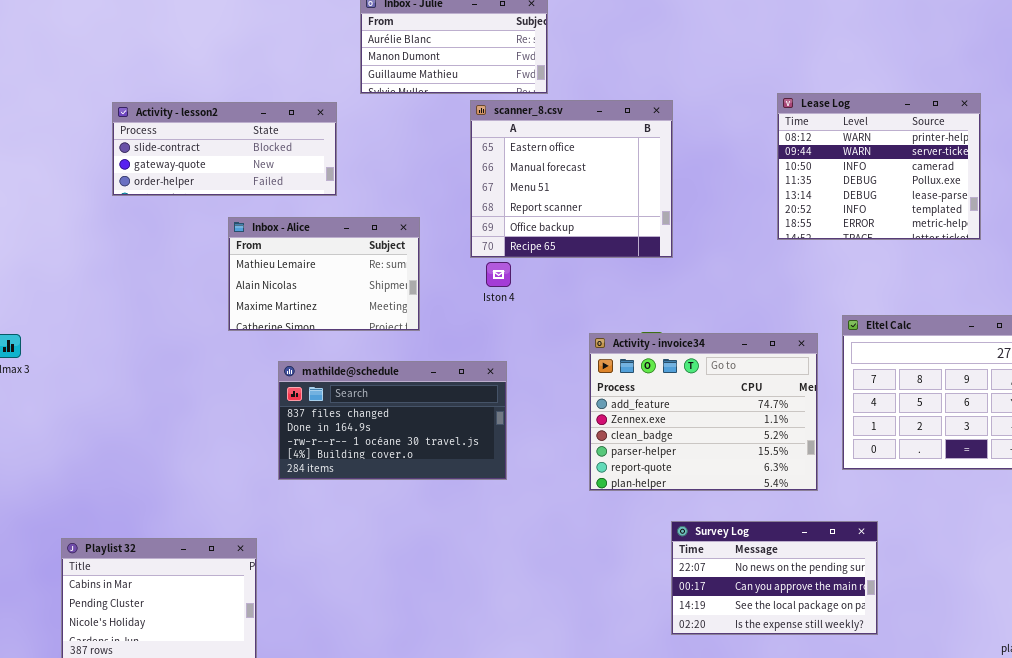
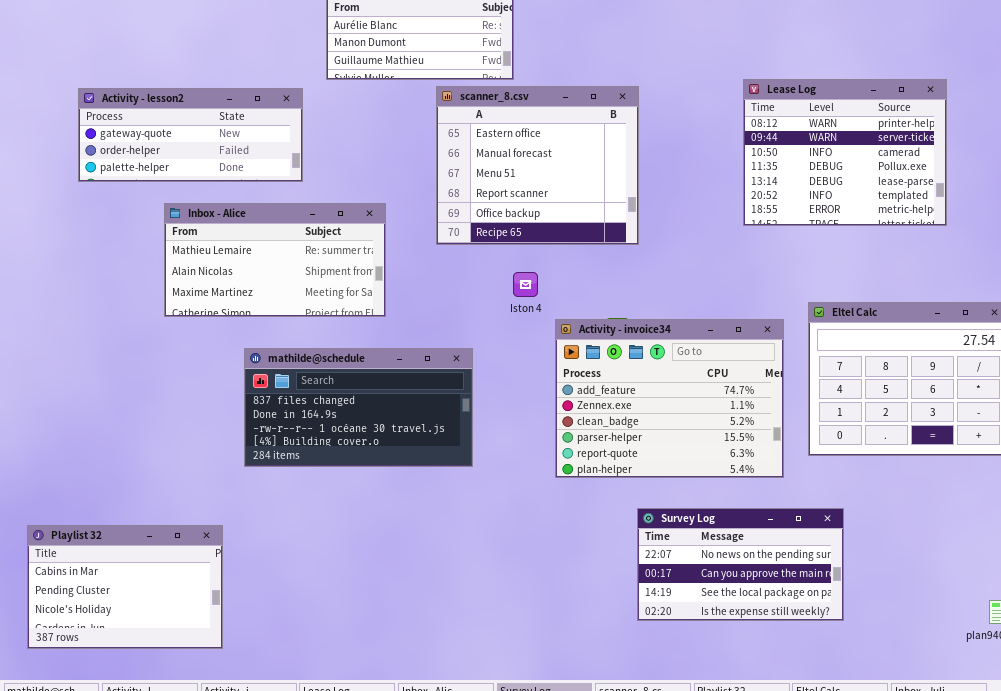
Activity - lesson2: [112,102,337,196] -> [78,88,303,182], scrolled down 1 row
Inbox - Alice: [228,217,420,331] -> [164,203,386,317], resized
Iston 4: [486,262,511,287] -> [513,272,538,297], moved

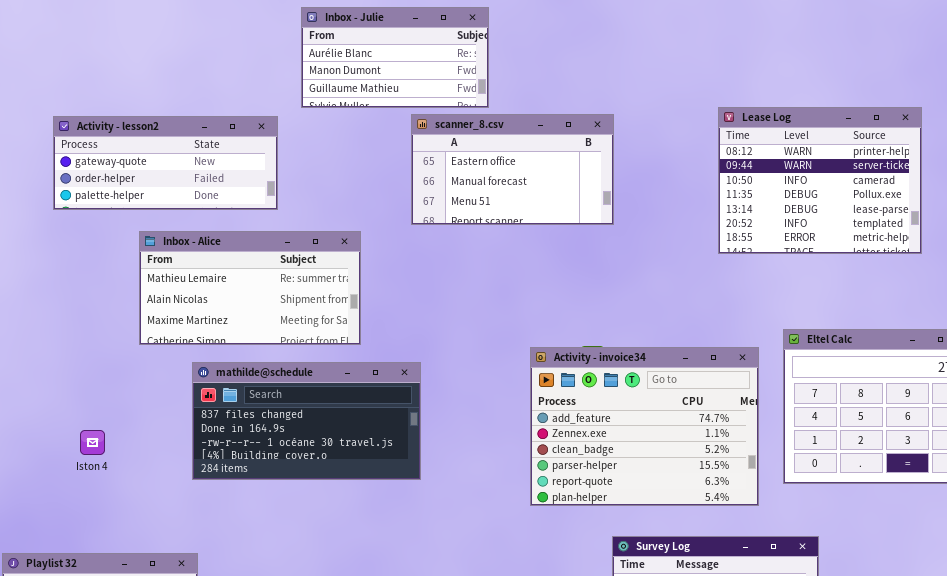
scanner_8.csv: [436,86,639,245] -> [411,114,614,225], resized
Iston 4: [513,272,538,297] -> [80,430,105,455], moved
mathilde@schedule: [244,348,473,467] -> [192,362,421,480], moved

